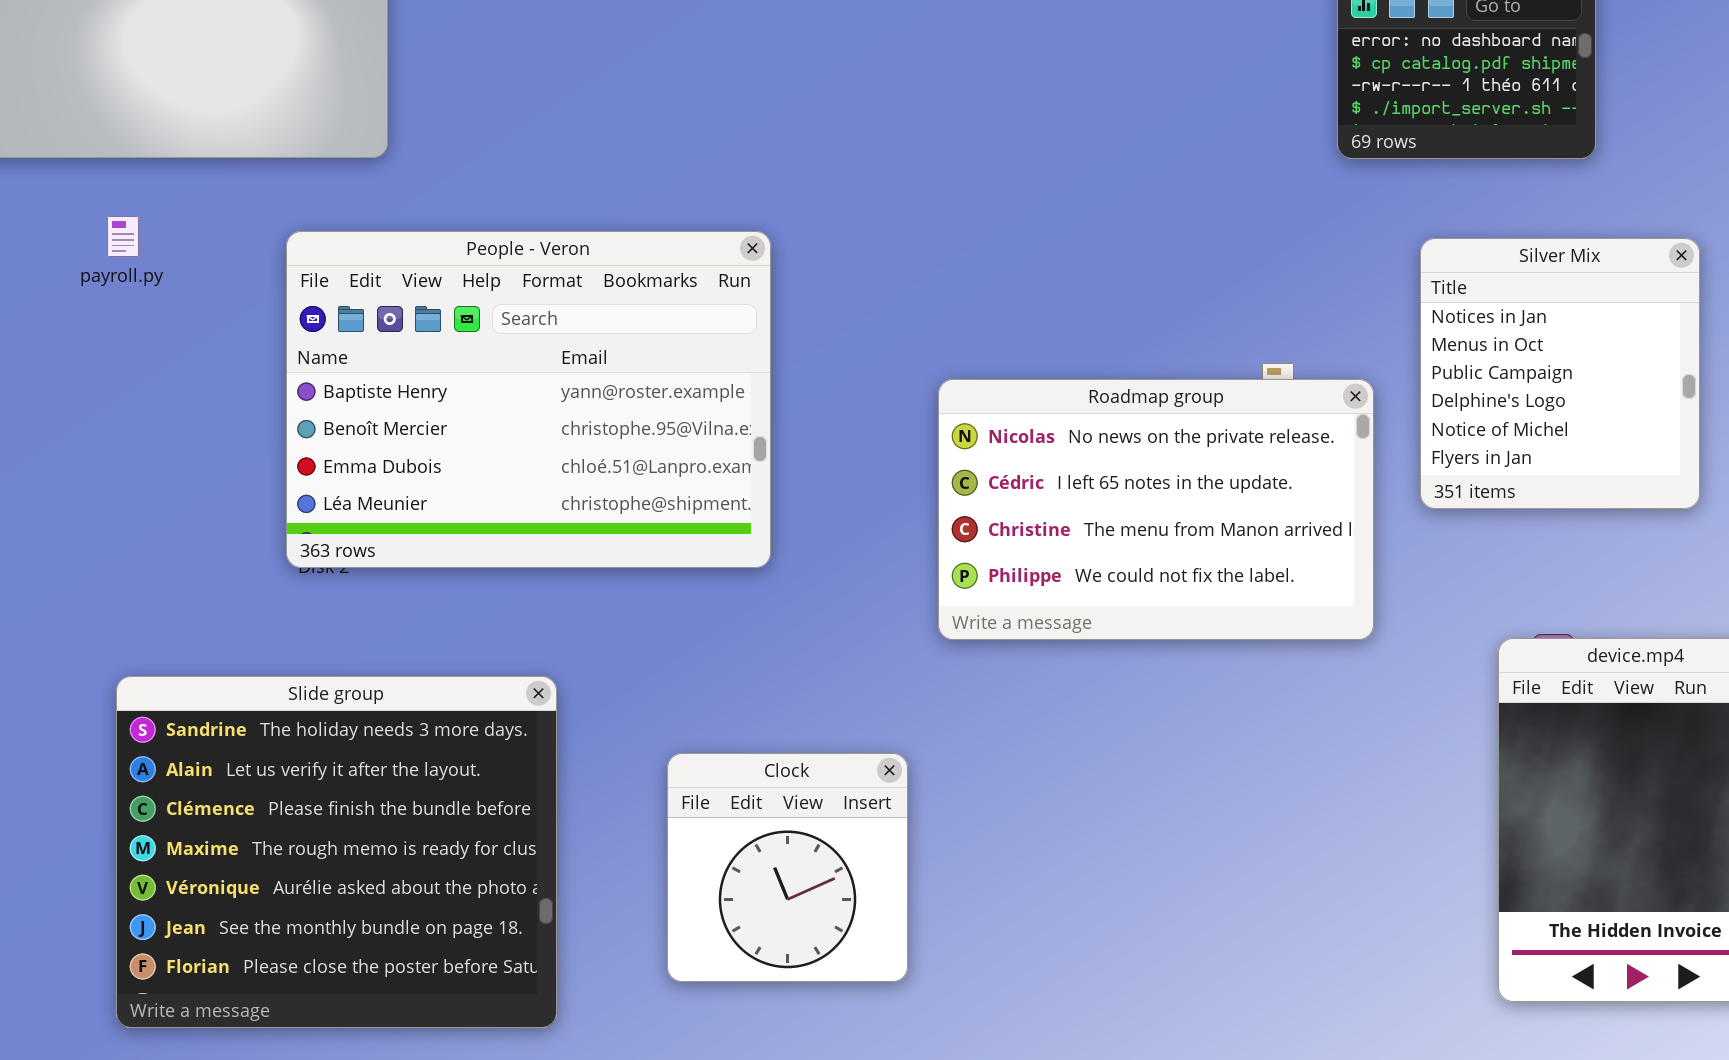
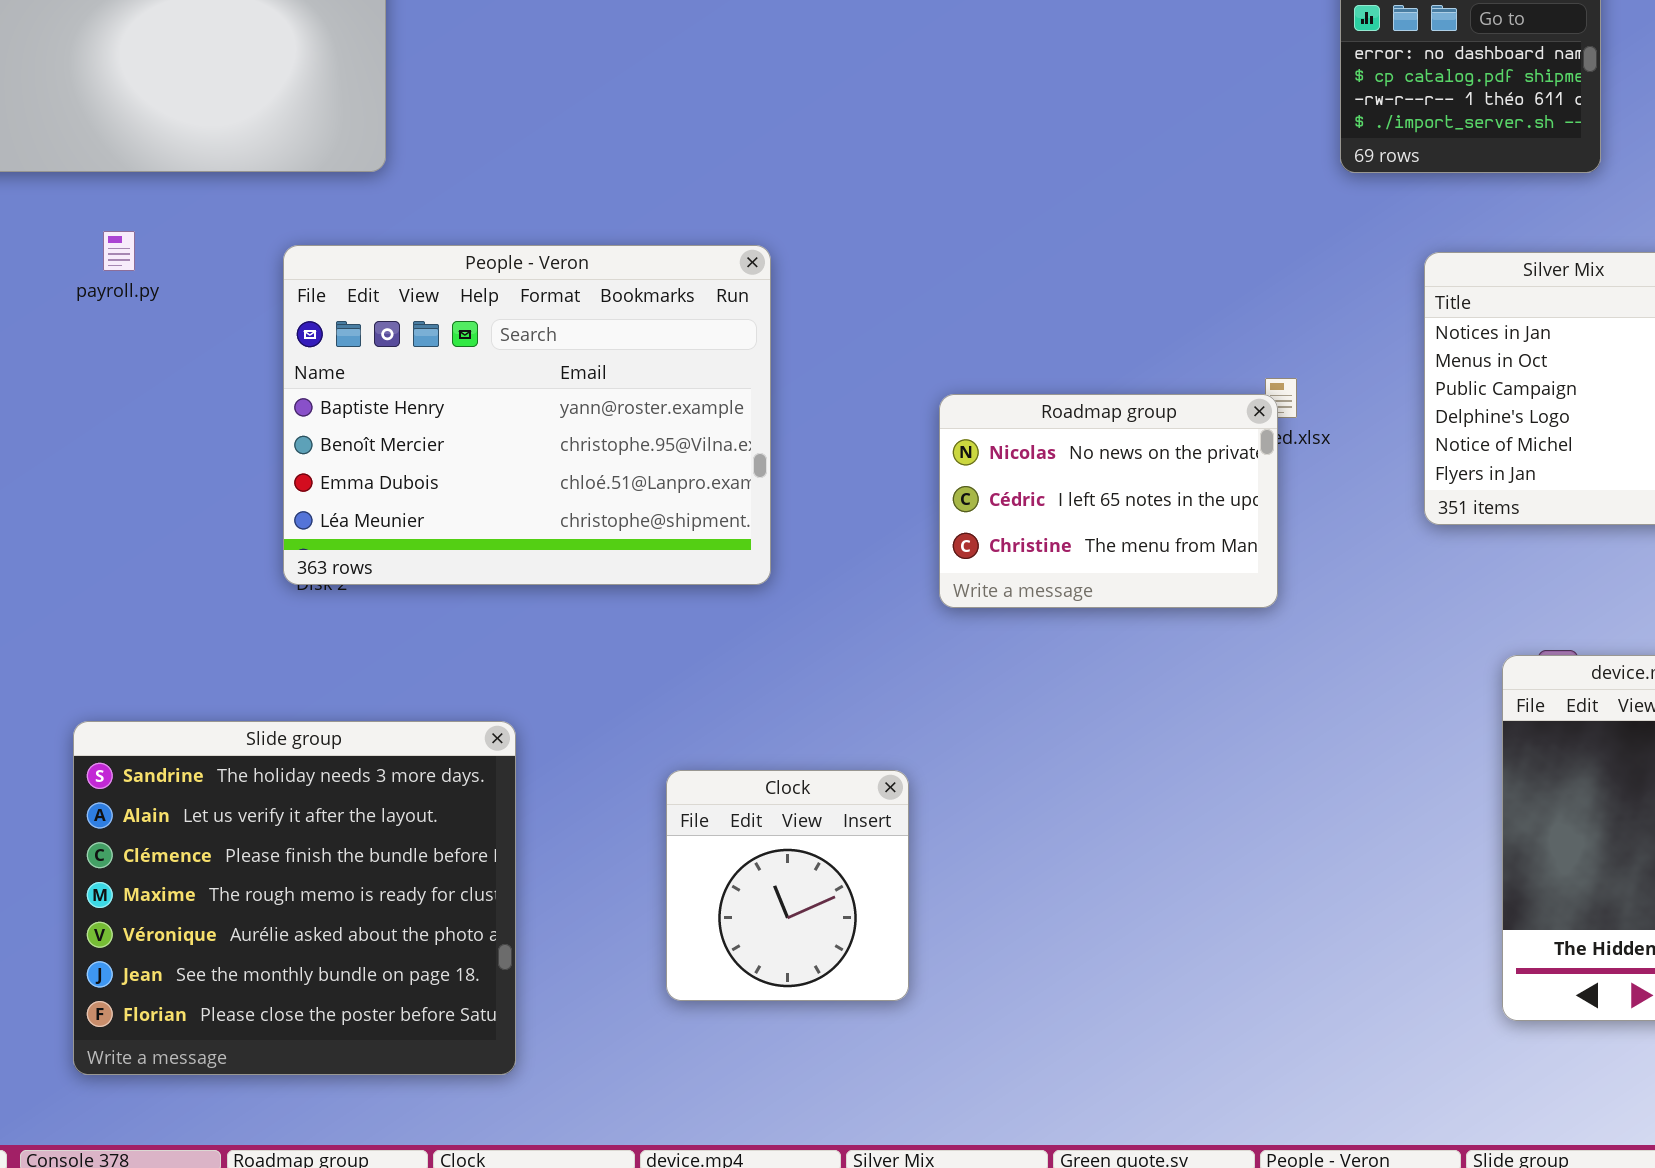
Roadmap group: [938,379,1374,640] -> [939,394,1278,608], resized
Slide group: [116,676,557,1028] -> [73,721,516,1075], moved

